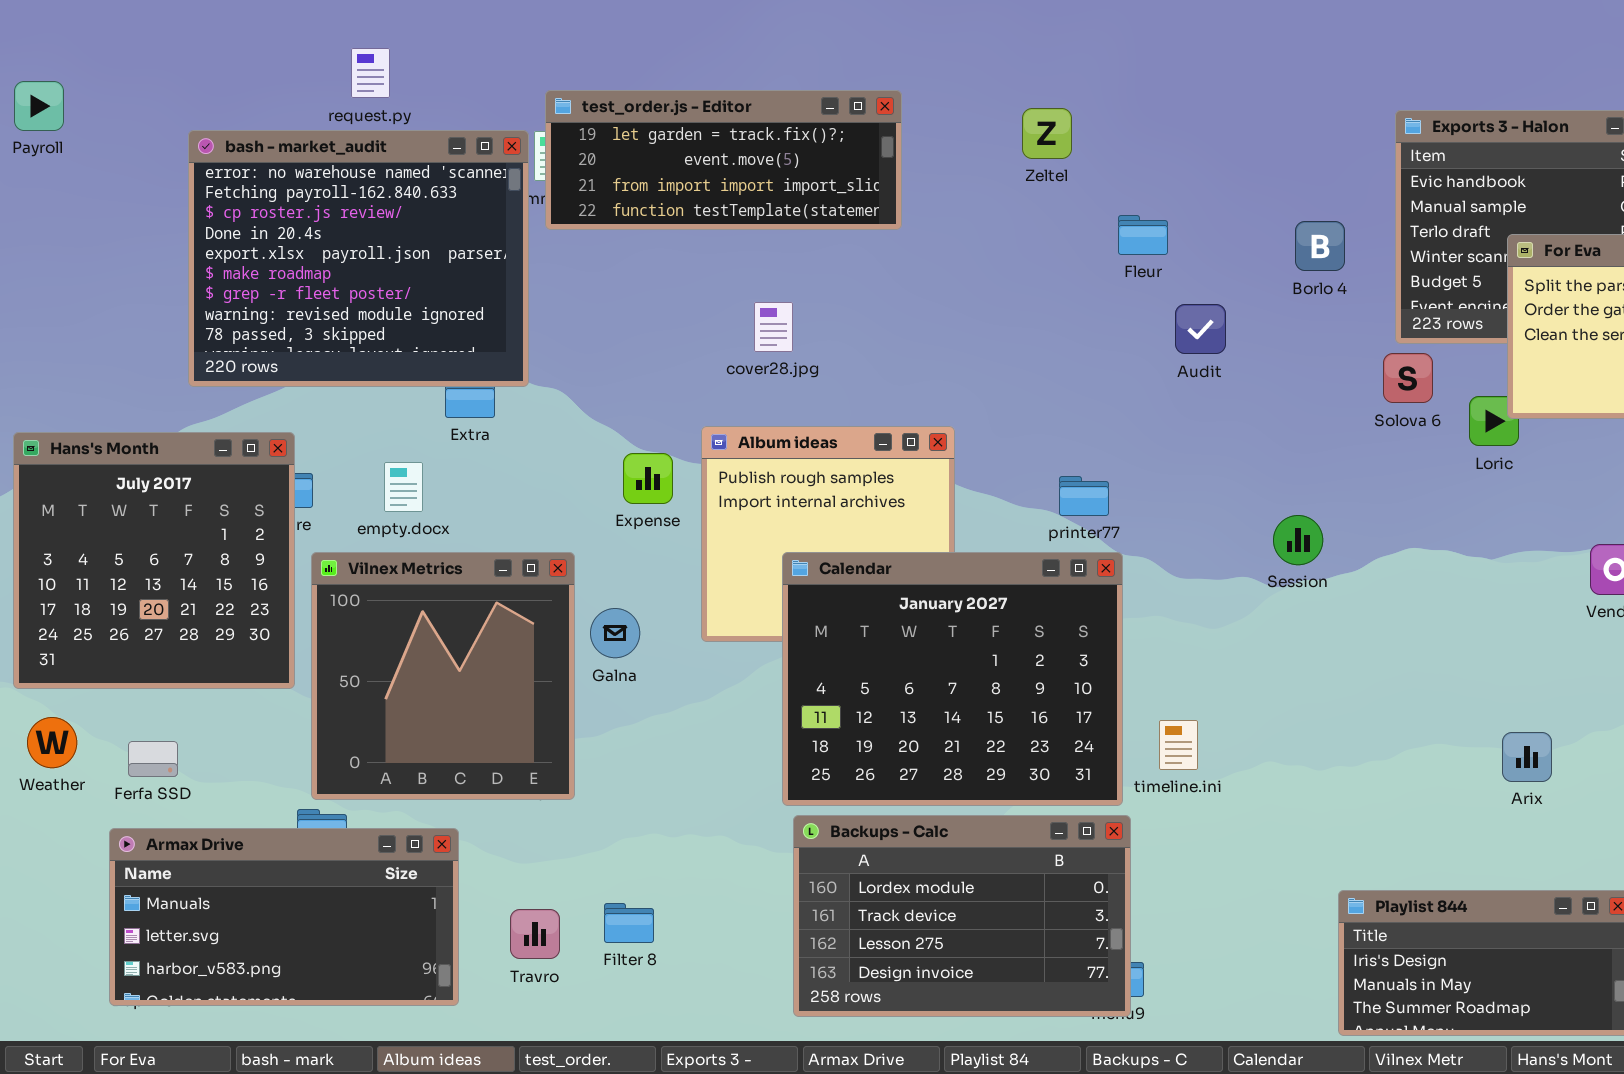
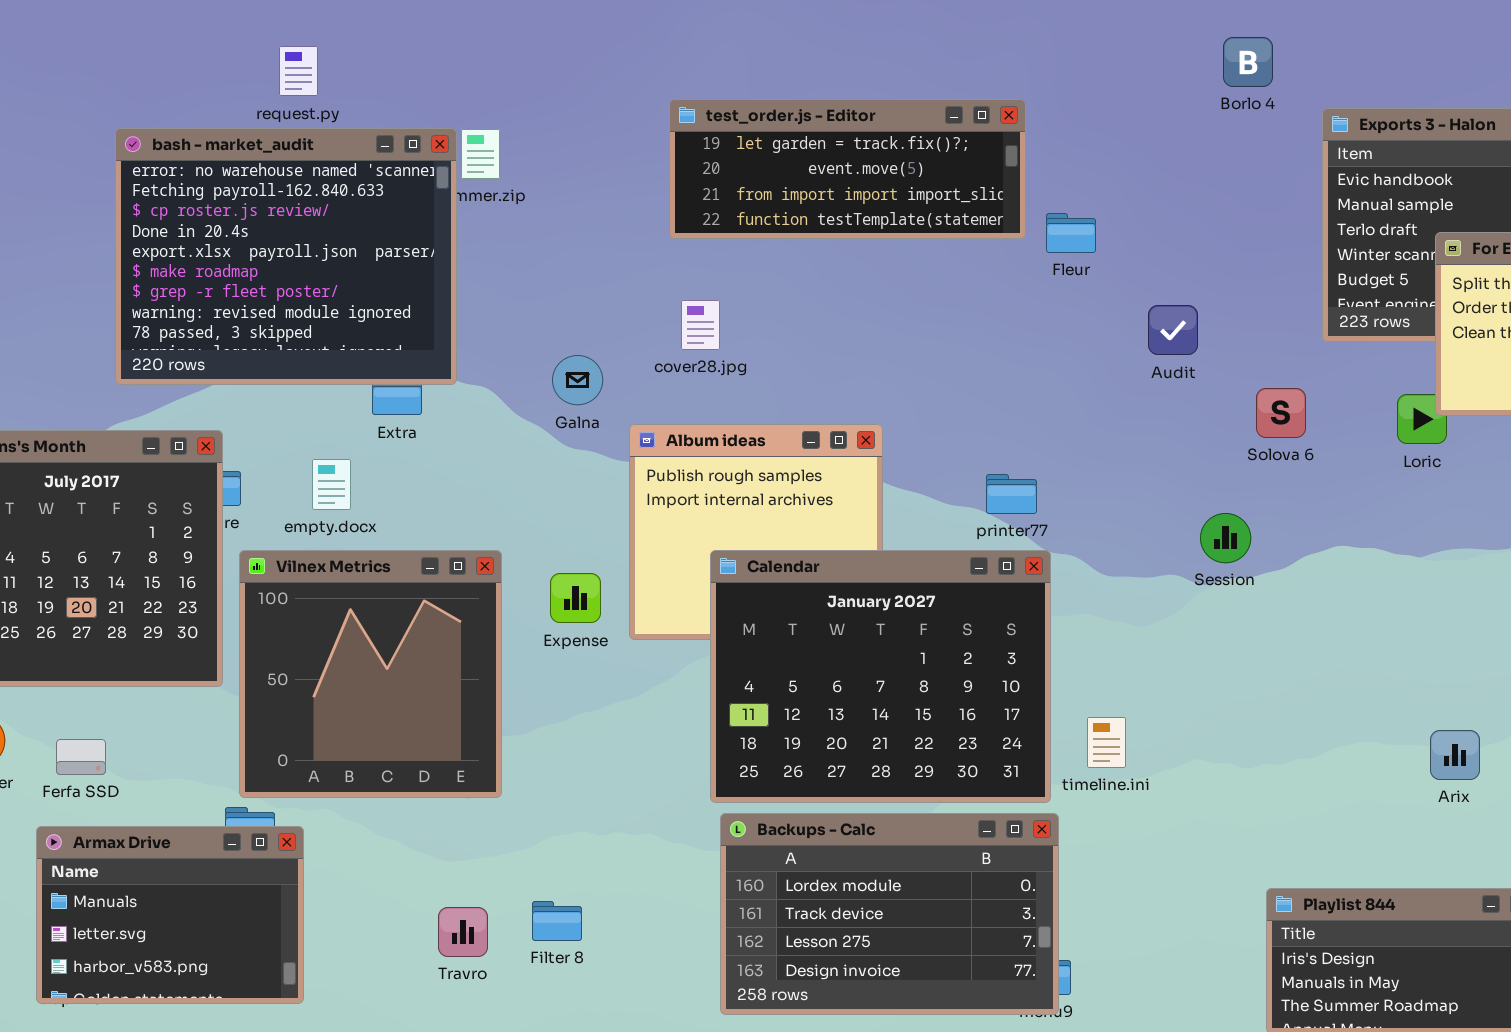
test_order.js - Editor: [545,90,902,230] -> [669,99,1026,239], moved
Borlo 4: [1295,221,1345,271] -> [1223,37,1273,87], moved
Audit: [1175,304,1226,354] -> [1148,305,1198,355], moved
Solova 6: [1383,353,1433,403] -> [1256,388,1306,438], moved
Expense: [623,453,673,504] -> [550,573,601,623], moved
Galna: [590,608,640,658] -> [552,355,603,405], moved
Armax Drive: [109,828,459,1006] -> [36,826,304,1004], resized

